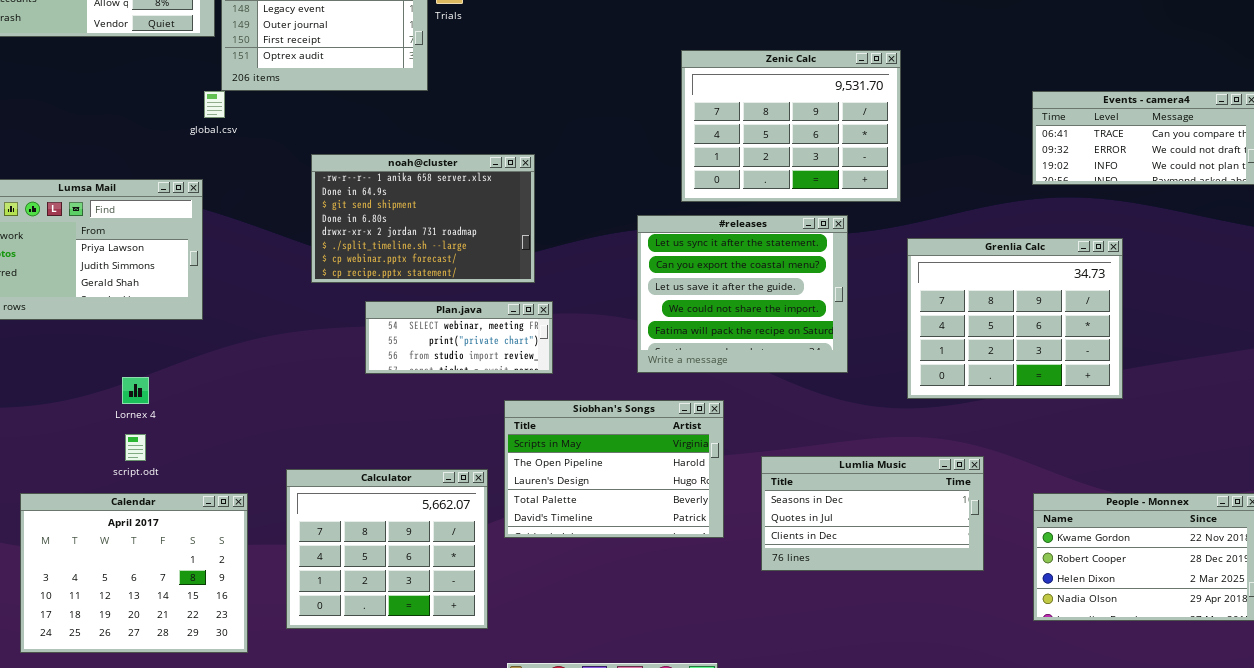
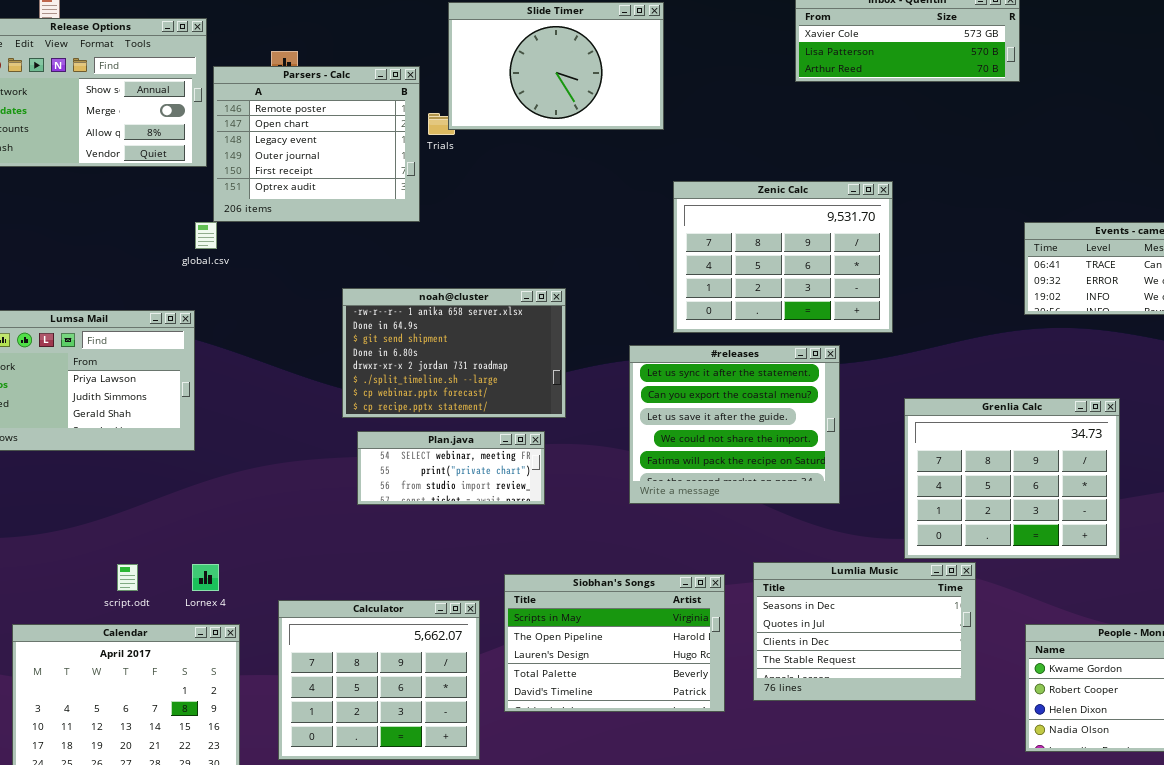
noah@cluster: [311,154,535,283] -> [342,288,566,418], moved
Grenlia Calc: [907,238,1123,399] -> [904,398,1120,559], moved
Lornex 4: [122,377,149,404] -> [192,564,219,591], moved
Siobhan's Songs: [504,400,724,538] -> [504,574,725,712], moved
Lumlia Music: [761,456,984,571] -> [753,562,976,701], resized

